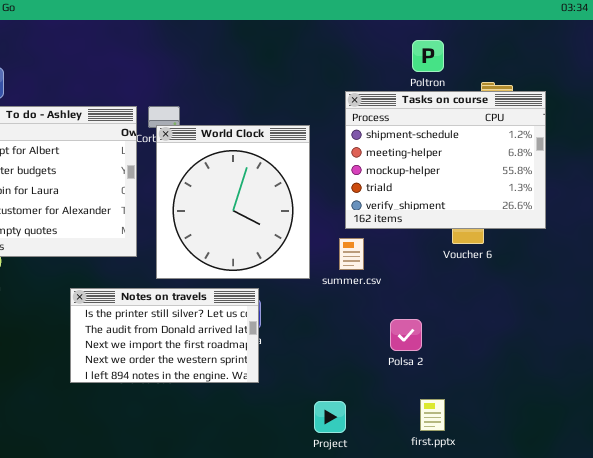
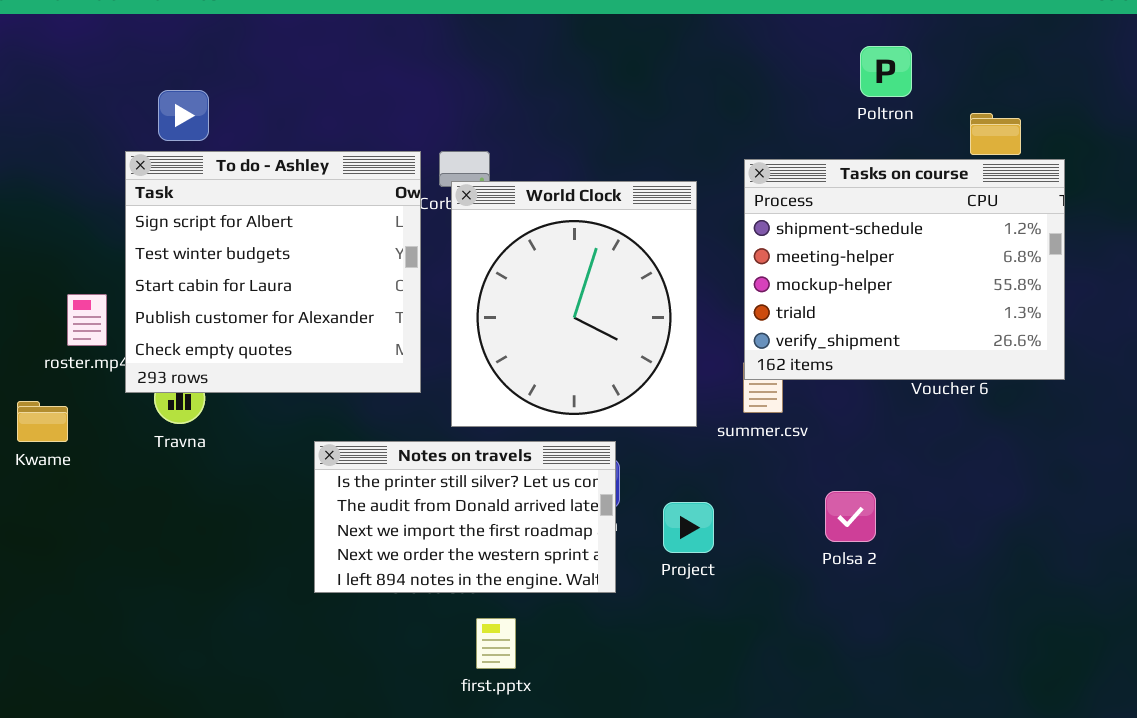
Tasks on course: [345,91,546,229] -> [744,159,1065,380], moved
first.pptx: [420,399,445,431] -> [476,618,516,669], moved
Project: [314,401,346,433] -> [663,502,714,553], moved

